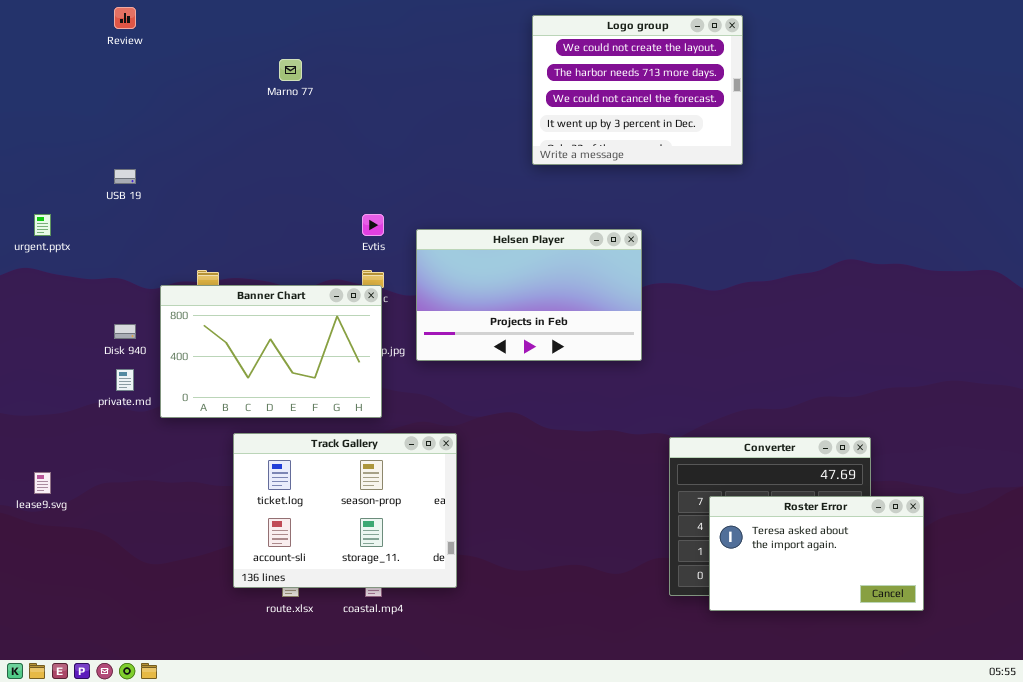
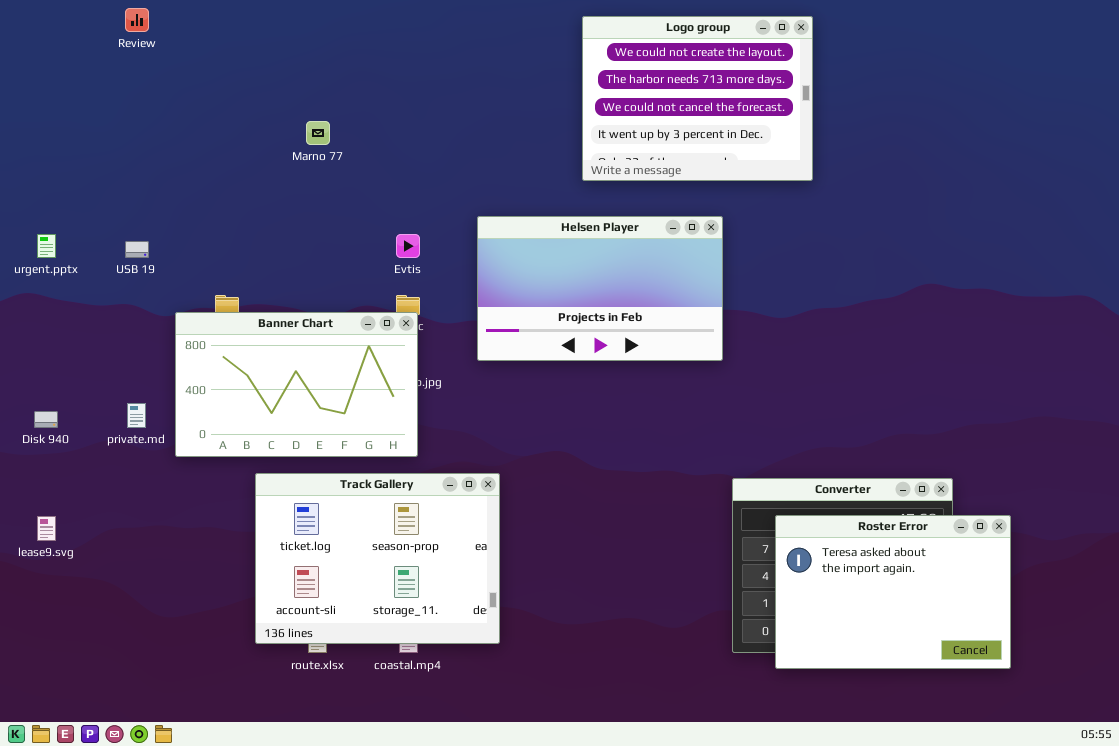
Marno 77: [279,59,302,81] -> [306,121,330,145], moved
USB 19: [114,169,136,184] -> [125,241,149,258], moved
Helsen Player: [416,229,642,361] -> [477,216,723,361], moved
Disk 940: [114,324,136,339] -> [34,411,58,428], moved
Roster Error: [709,496,924,611] -> [775,515,1011,669], resized

